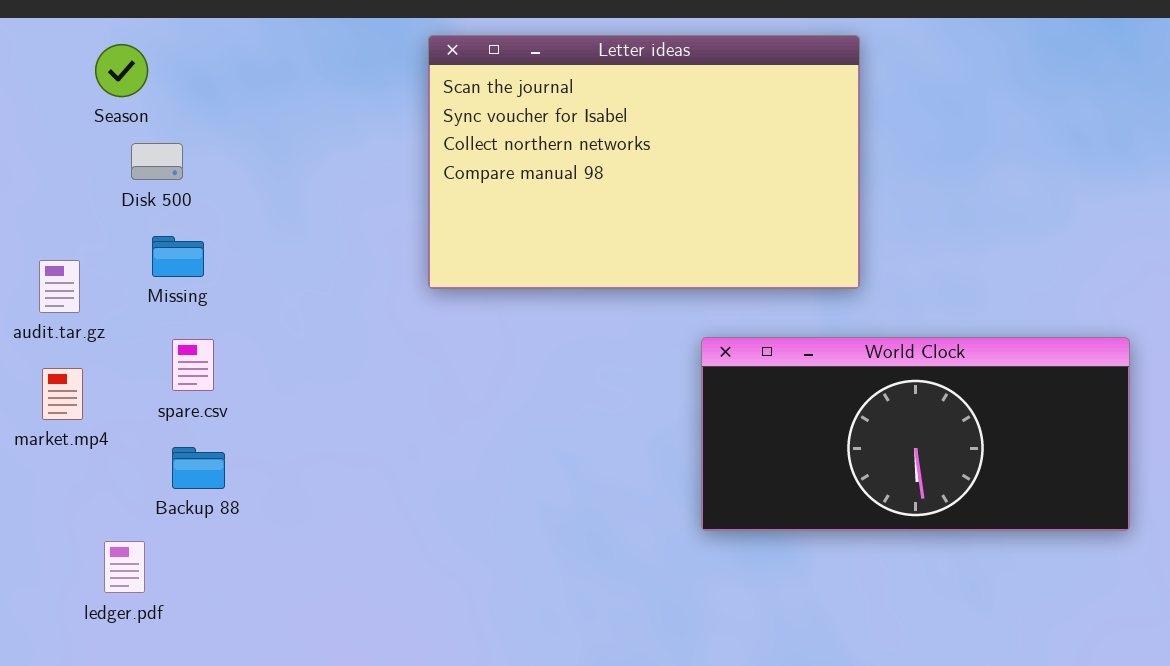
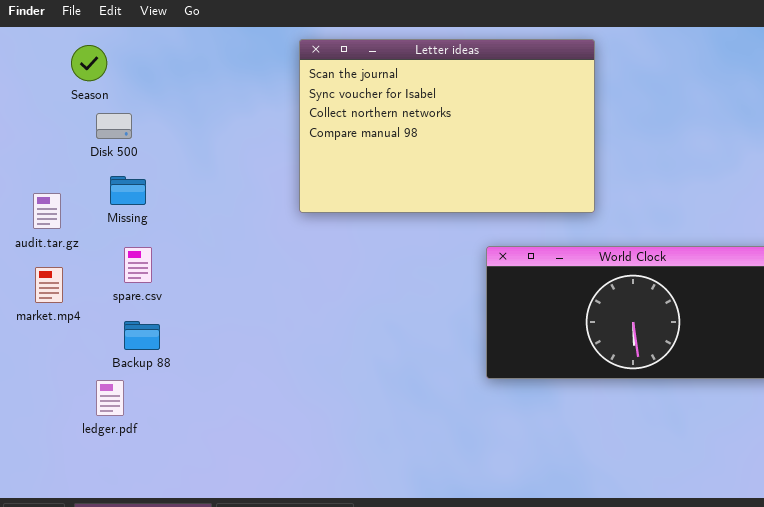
ledger.pdf: [104,541,145,593] -> [96,380,124,416], moved

